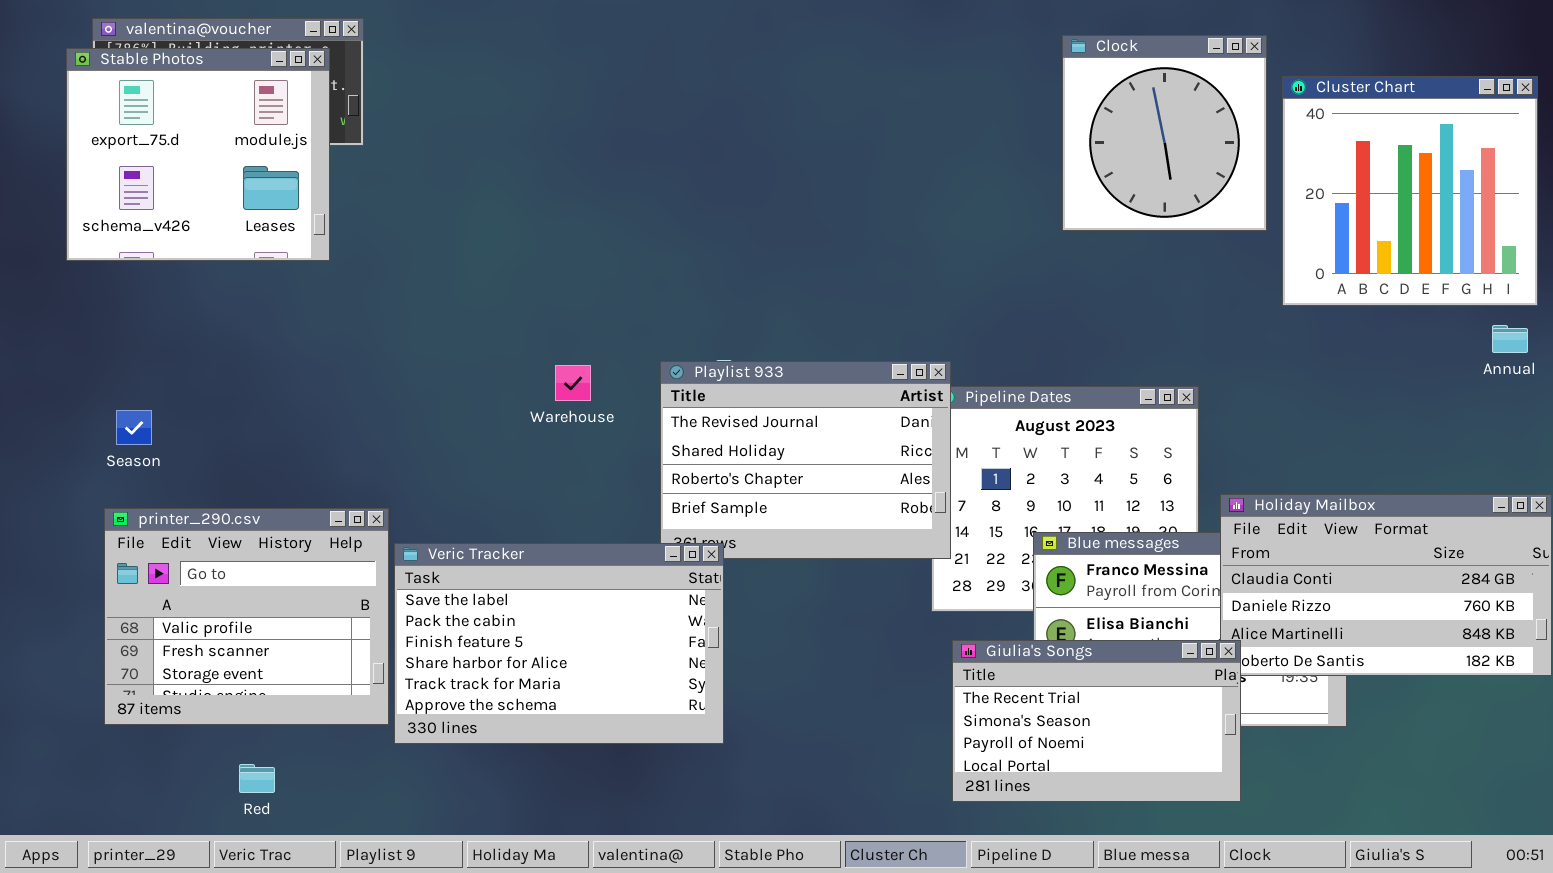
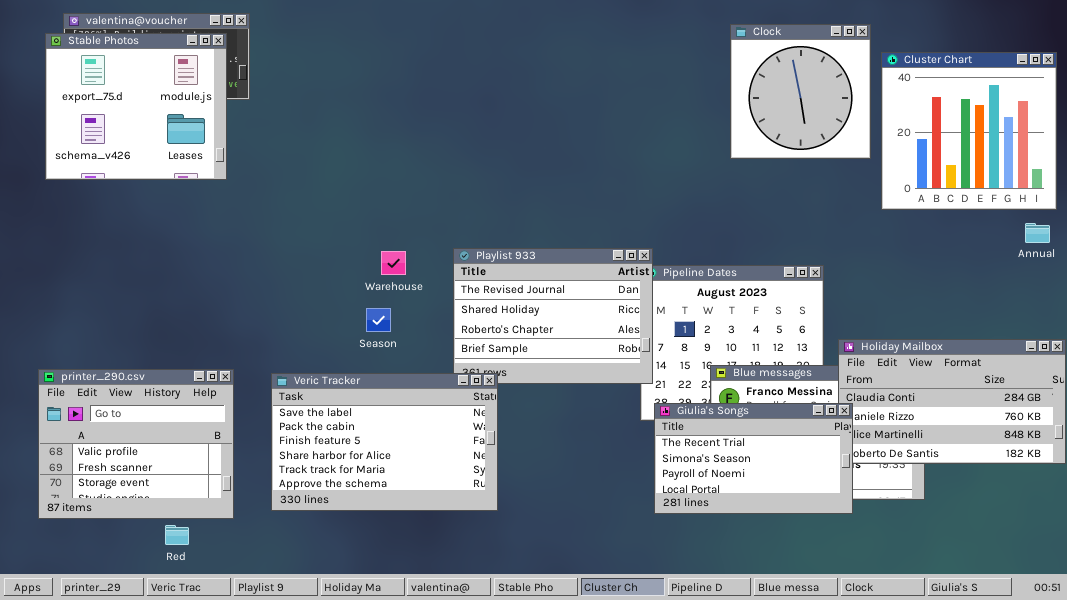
Season: [116,410,152,445] -> [366,308,391,332], moved
printer_290.csv: [104,508,389,725] -> [38,369,234,519], moved
Giulia's Songs: [952,640,1241,802] -> [654,403,853,514], moved

